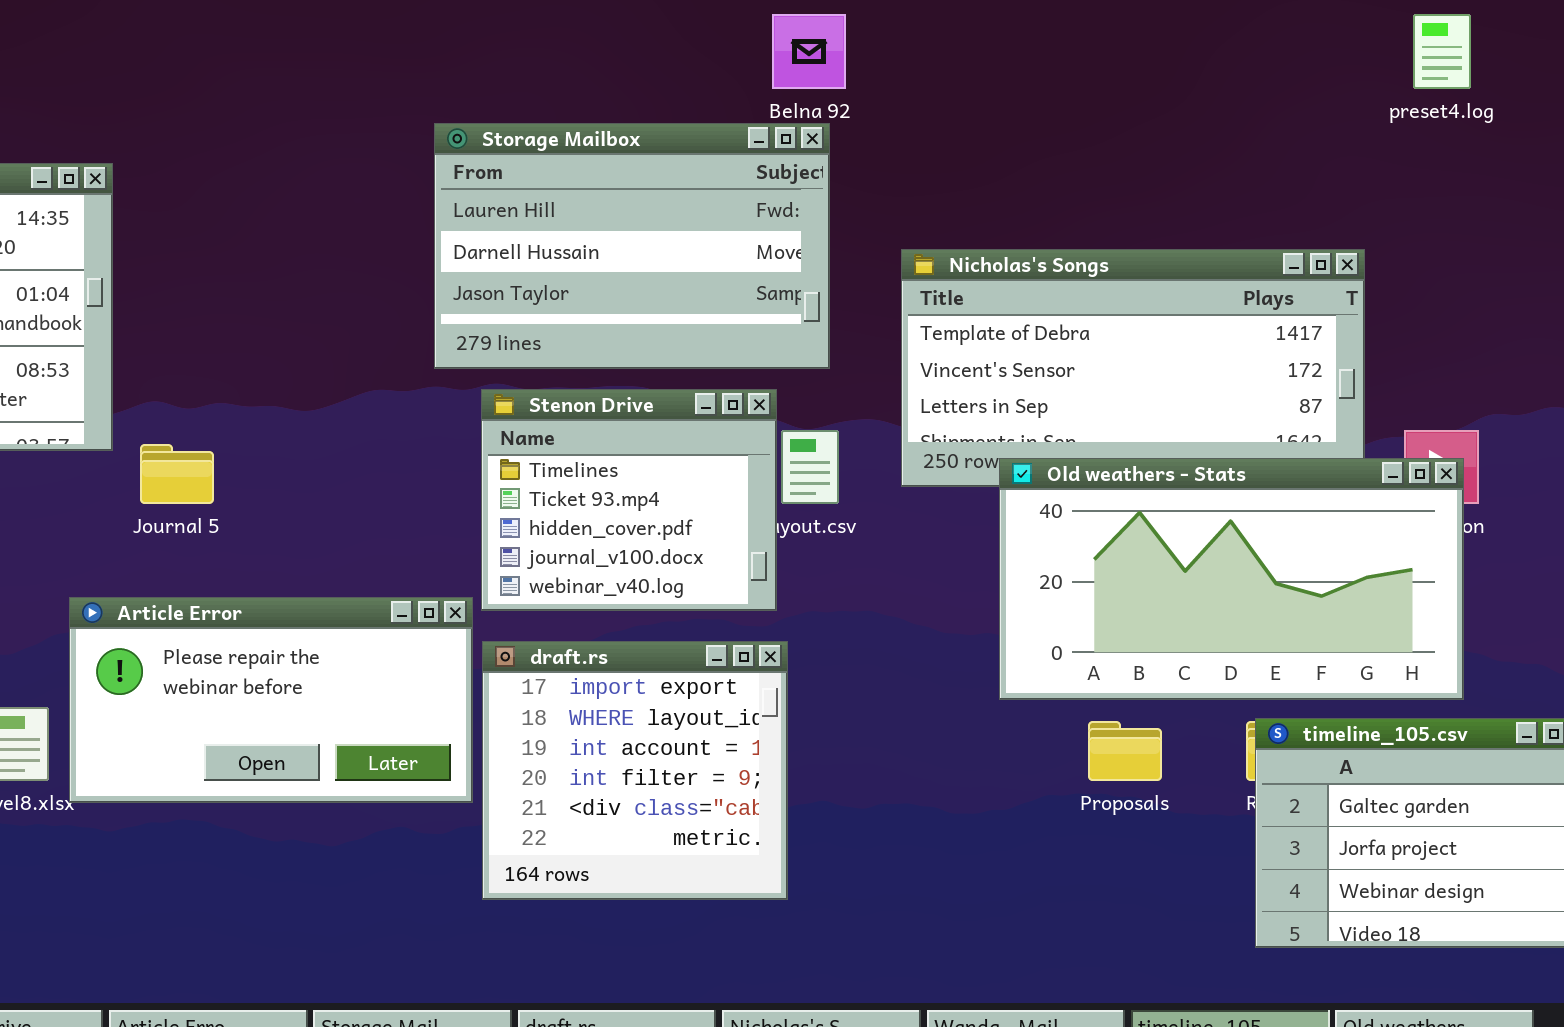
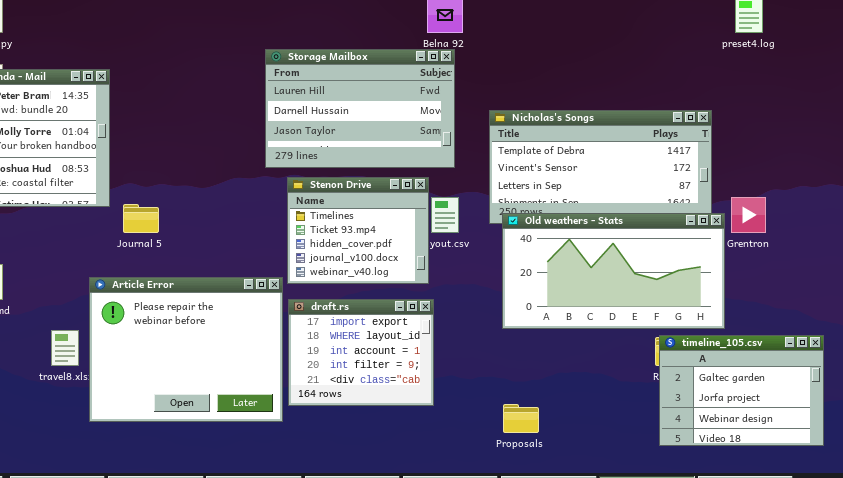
Old weathers - Stats: [999,458,1464,700] -> [502,213,725,329], moved
Article Error: [69,597,473,803] -> [89,277,283,422], resized
draft.rs: [482,641,788,900] -> [288,299,434,406], resized
Proposals: [1088,721,1162,781] -> [503,404,539,433], moved

